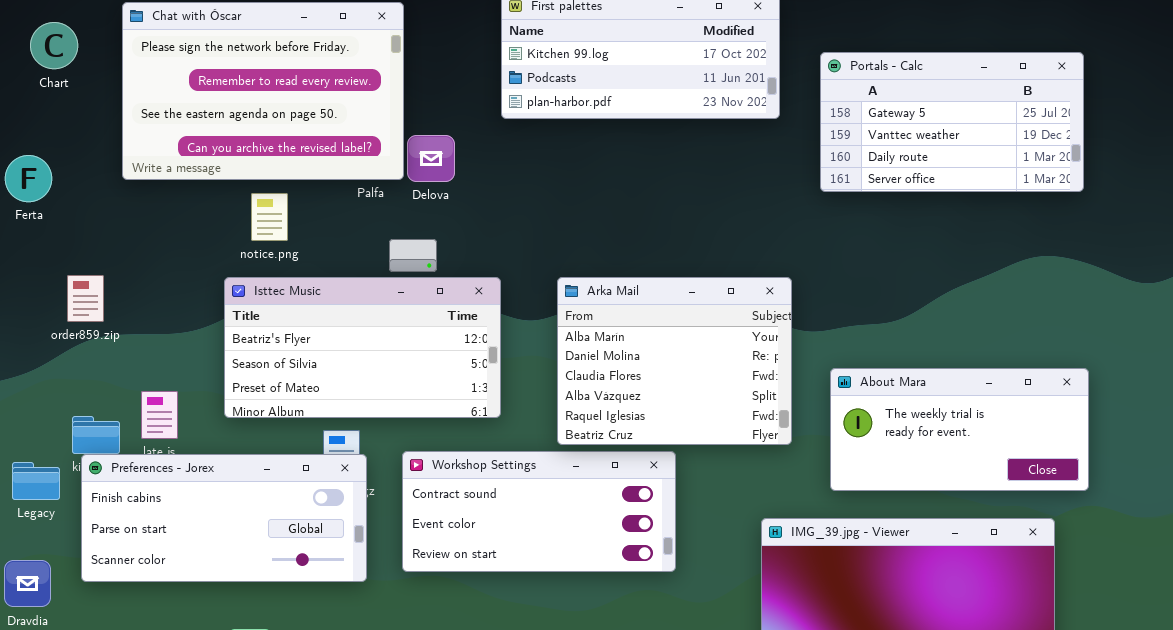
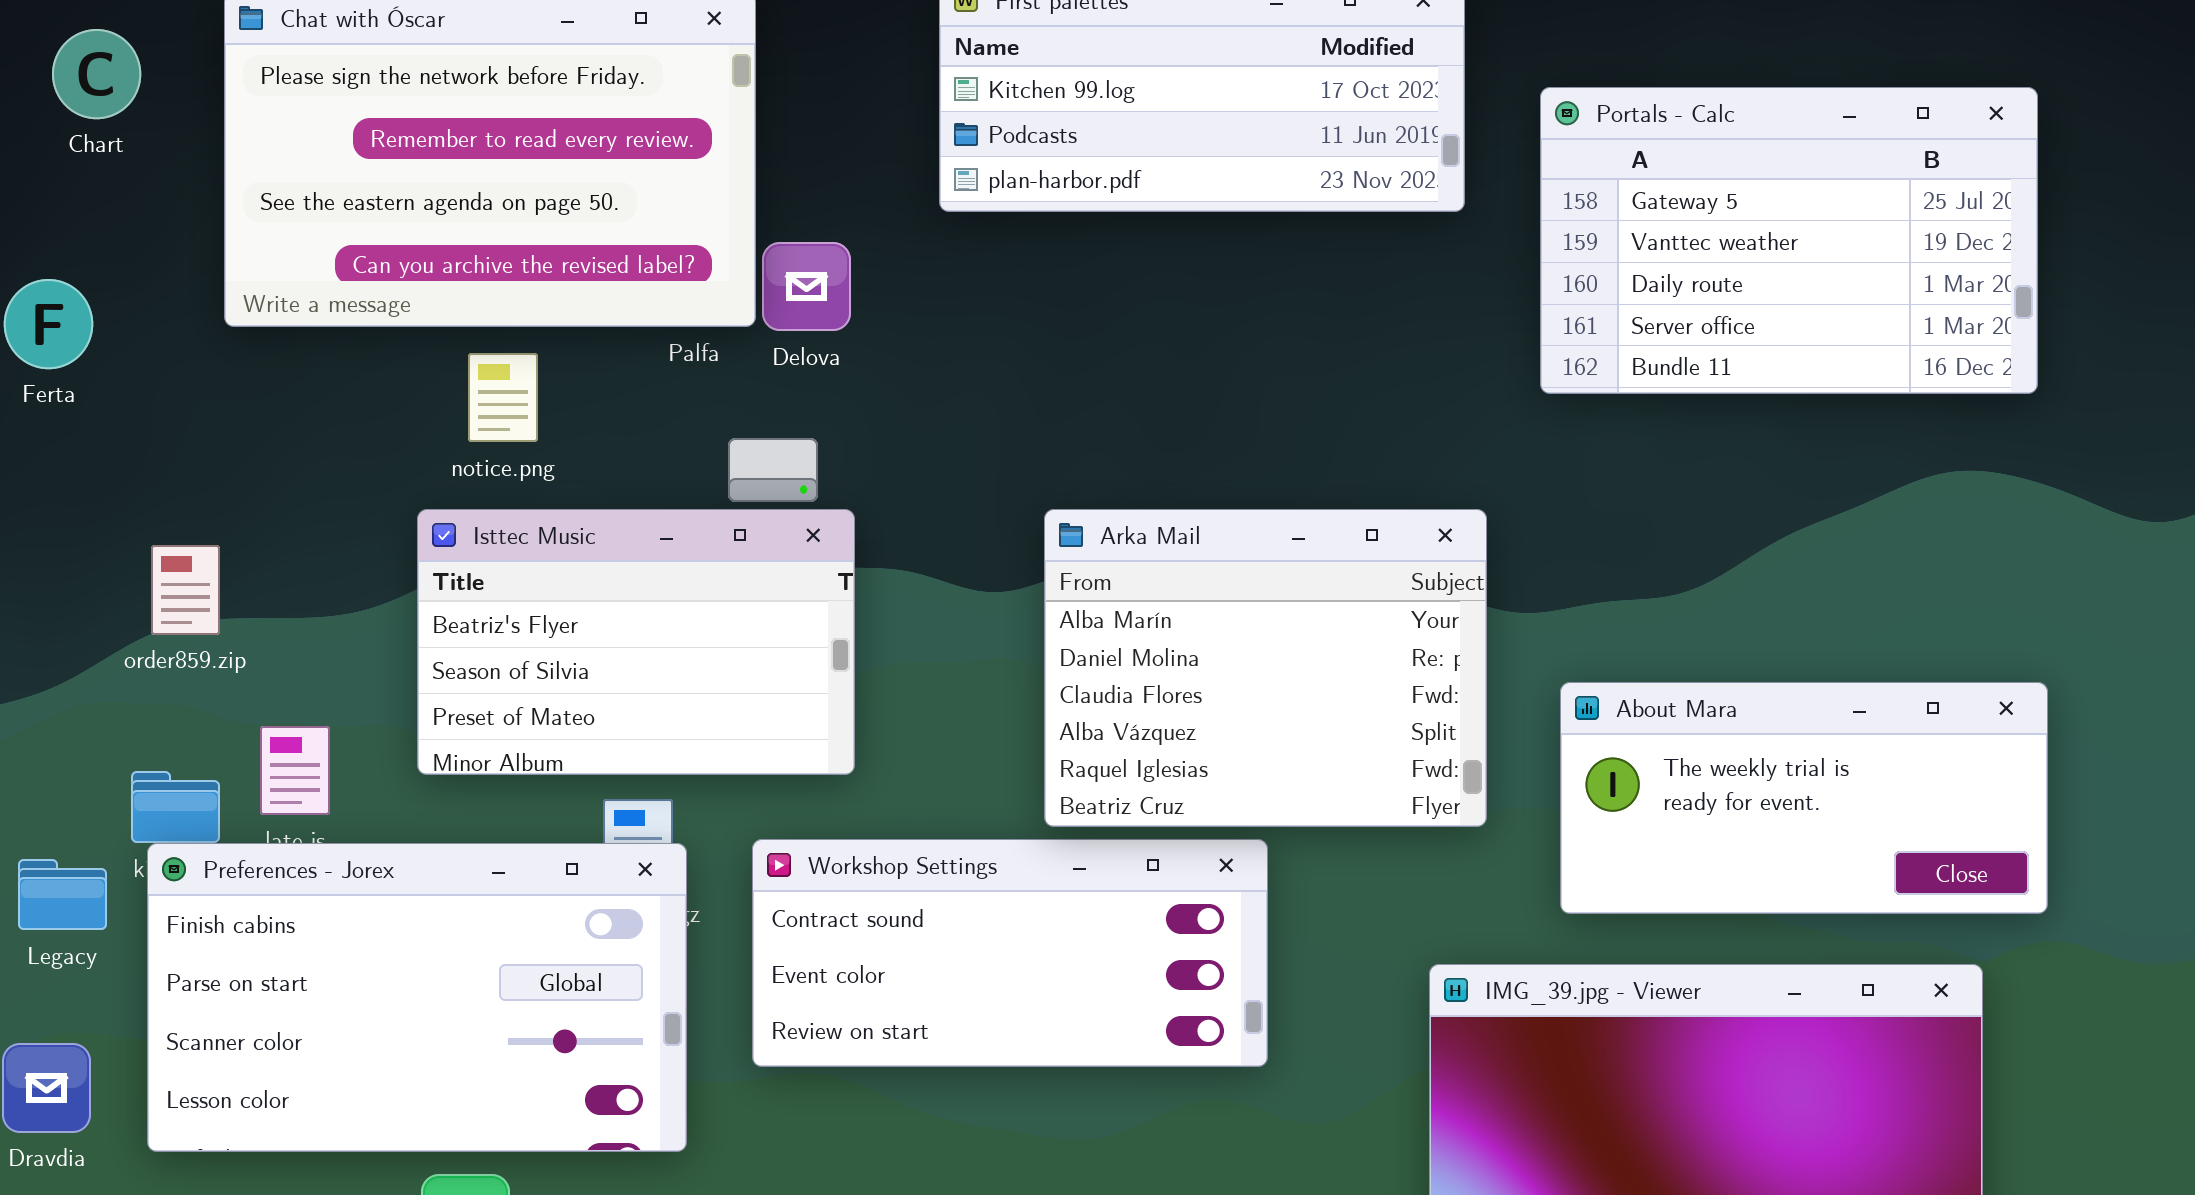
Portals - Calc: [820,52,1084,192] -> [1540,87,2038,394], resized
order859.zip: [67,275,104,322] -> [151,545,220,635], moved
Isttec Music: [224,277,501,418] -> [417,509,855,775], resized
Preferences - Jorex: [81,454,367,582] -> [147,843,687,1152], resized

